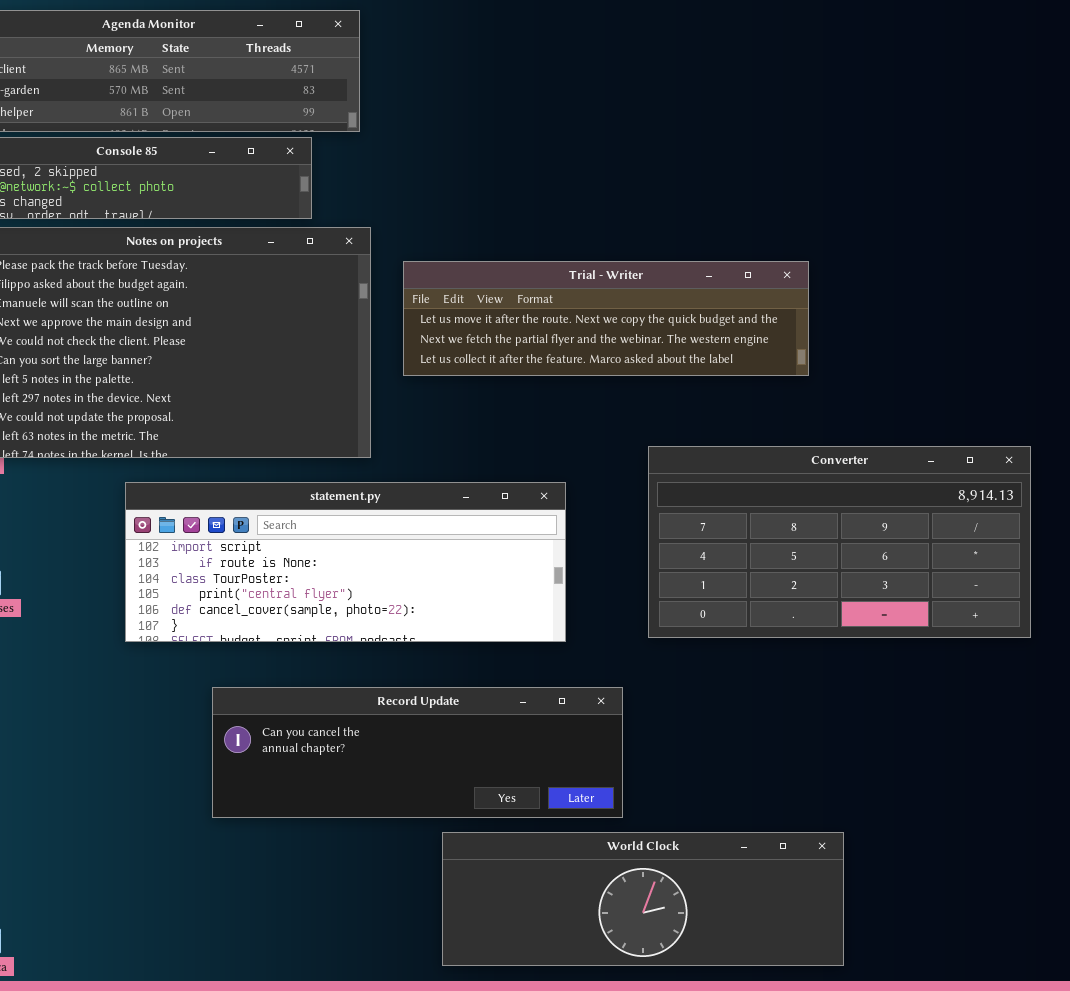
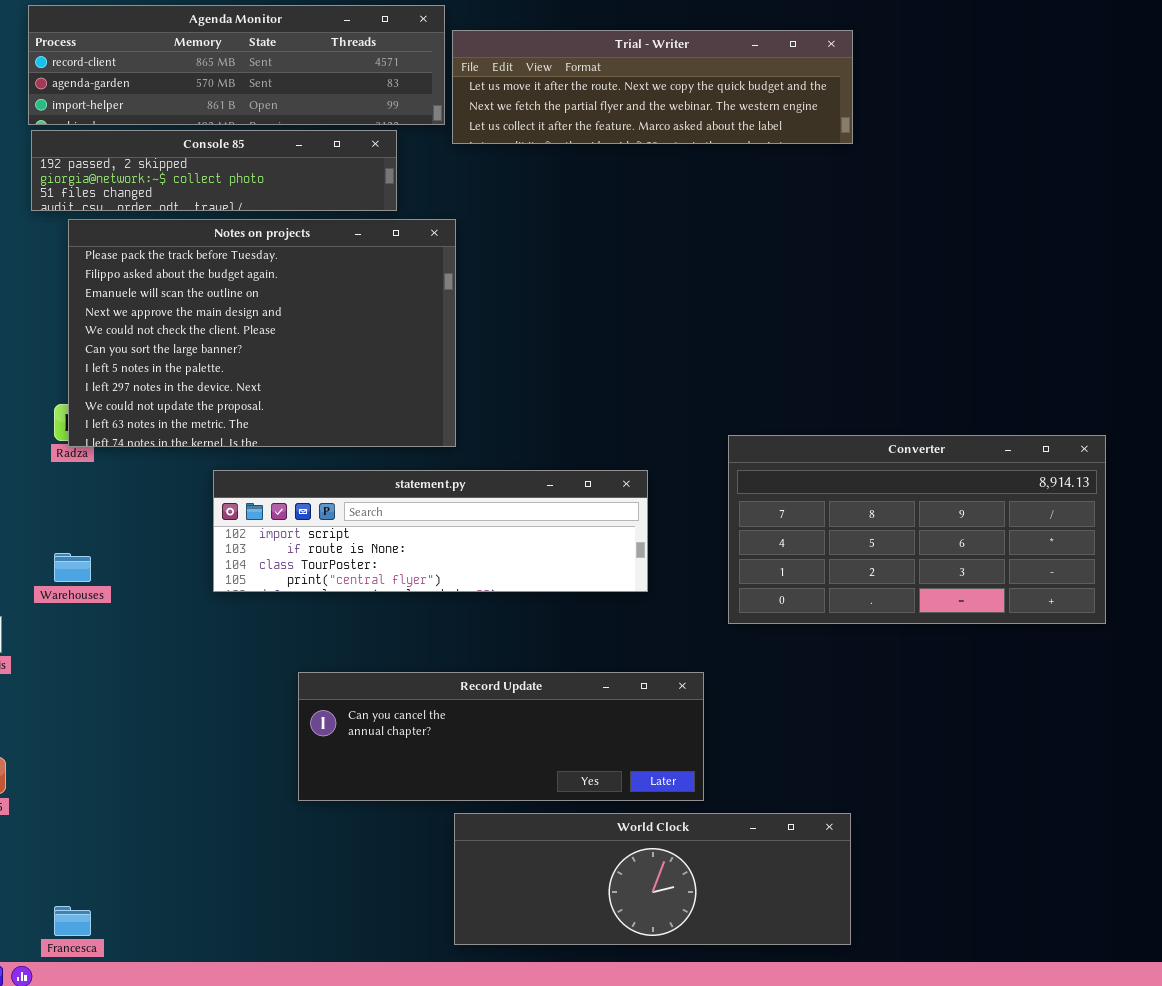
Trial - Writer: [403,261,809,376] -> [452,30,853,144], moved
statement.py: [125,482,566,642] -> [213,470,648,592], resized
World Clock: [442,832,844,966] -> [454,813,851,945], moved

